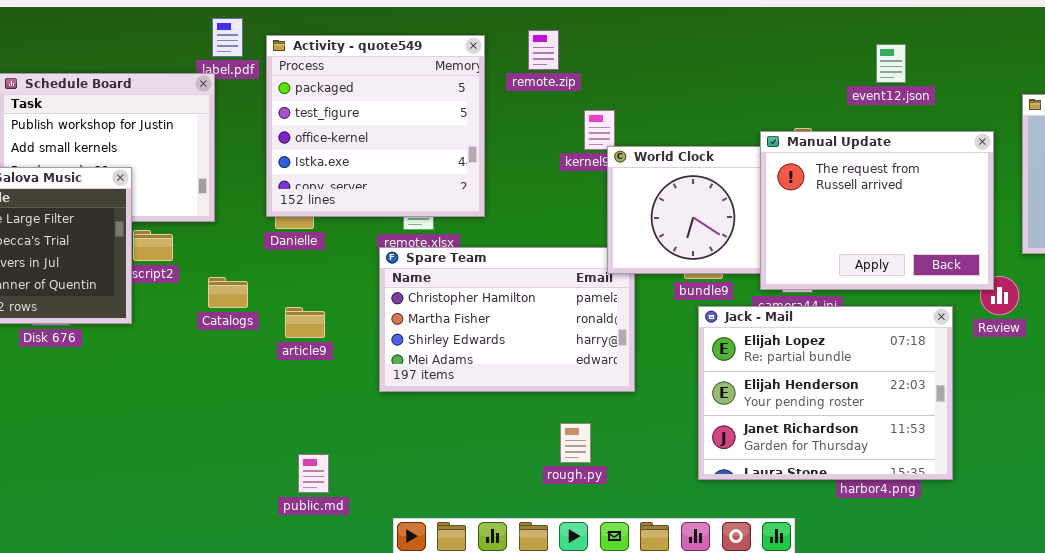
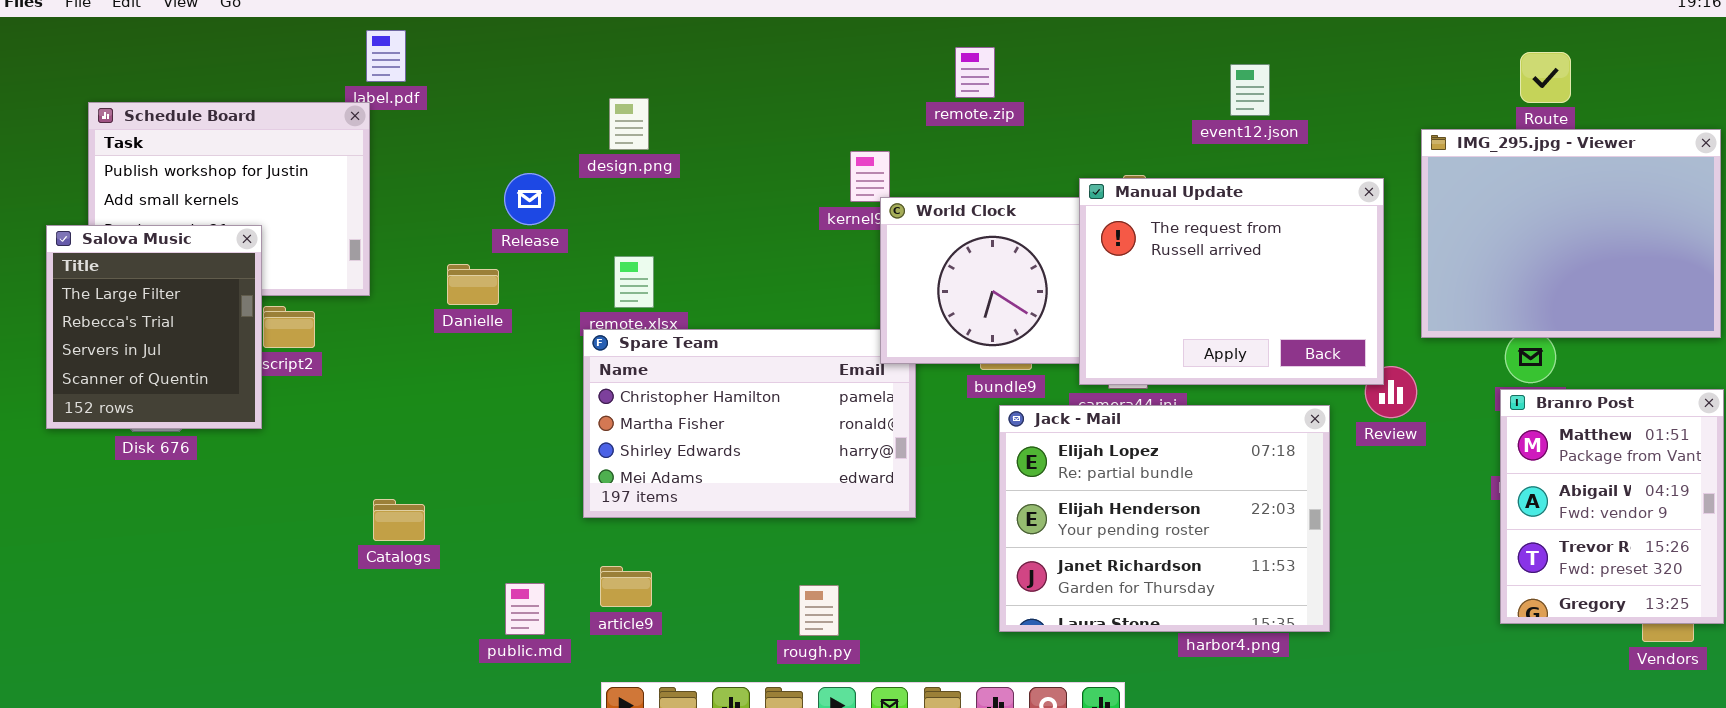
remote.zip: [528,30,559,70] -> [955,47,995,98], moved
Activity - quote549: [266,35,485,217] -> none, closed
Catalogs: [208,277,248,308] -> [373,499,425,541], moved
article9: [285,307,325,338] -> [600,566,652,607], moved
rough.py: [560,423,591,463] -> [799,585,839,636], moved
public.md: [298,454,329,493] -> [505,583,545,635], moved

